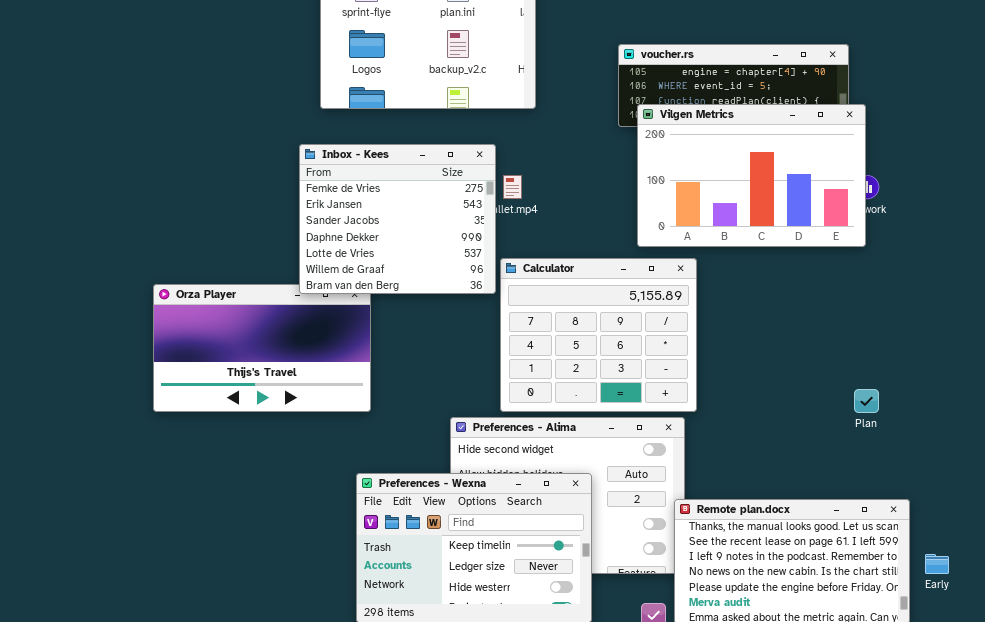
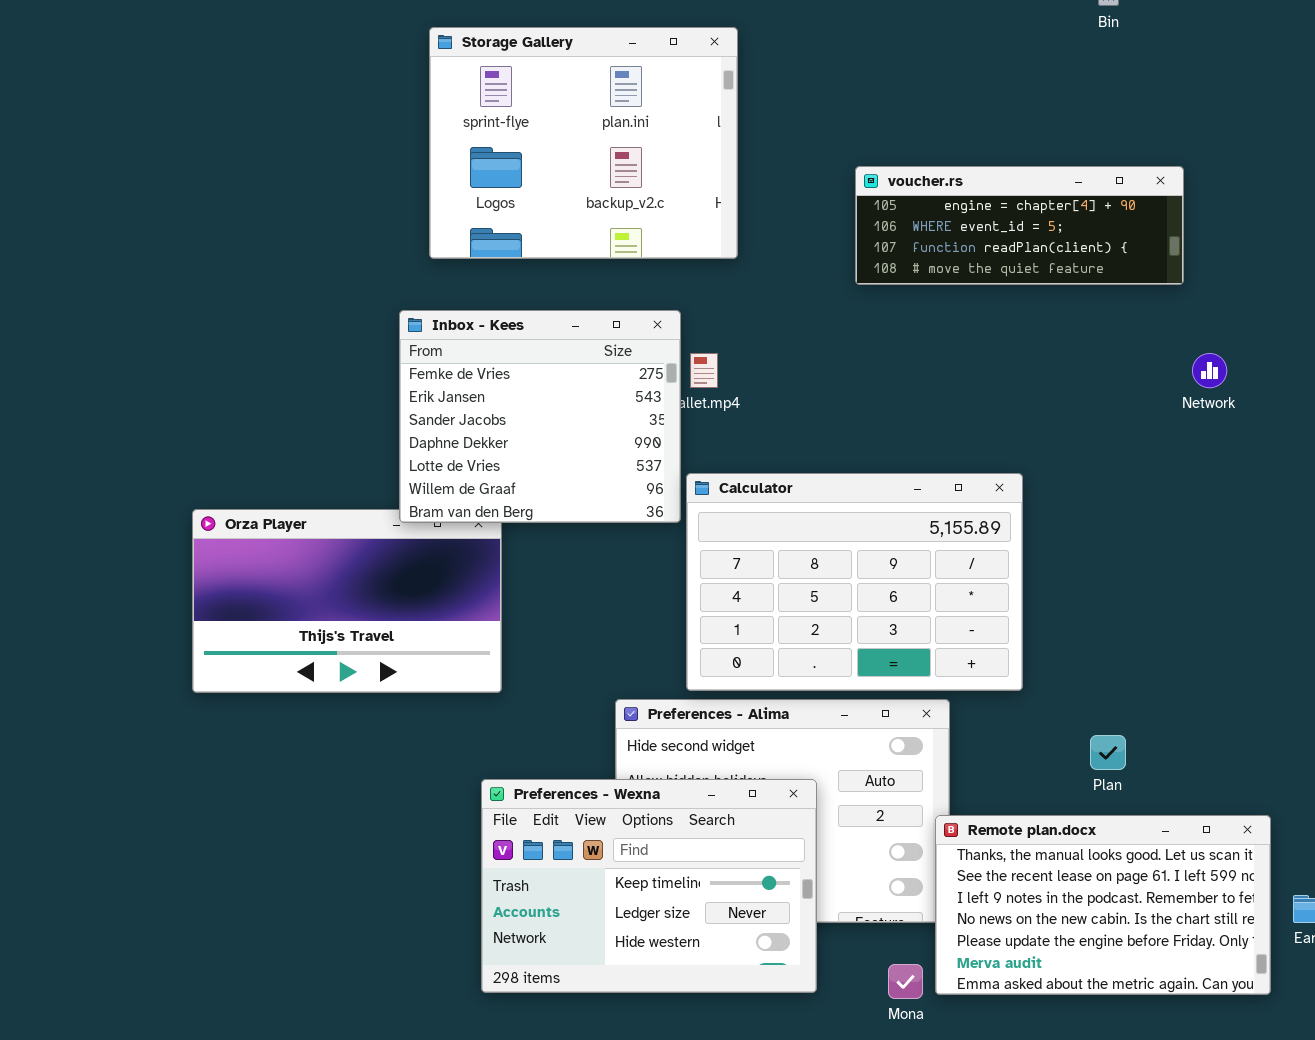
Vilgen Metrics: [637,104,866,247] -> none, closed
Calculator: [500,258,697,412] -> [686,473,1023,691], resized
Plan: [854,389,879,413] -> [1090,735,1126,770], moved

